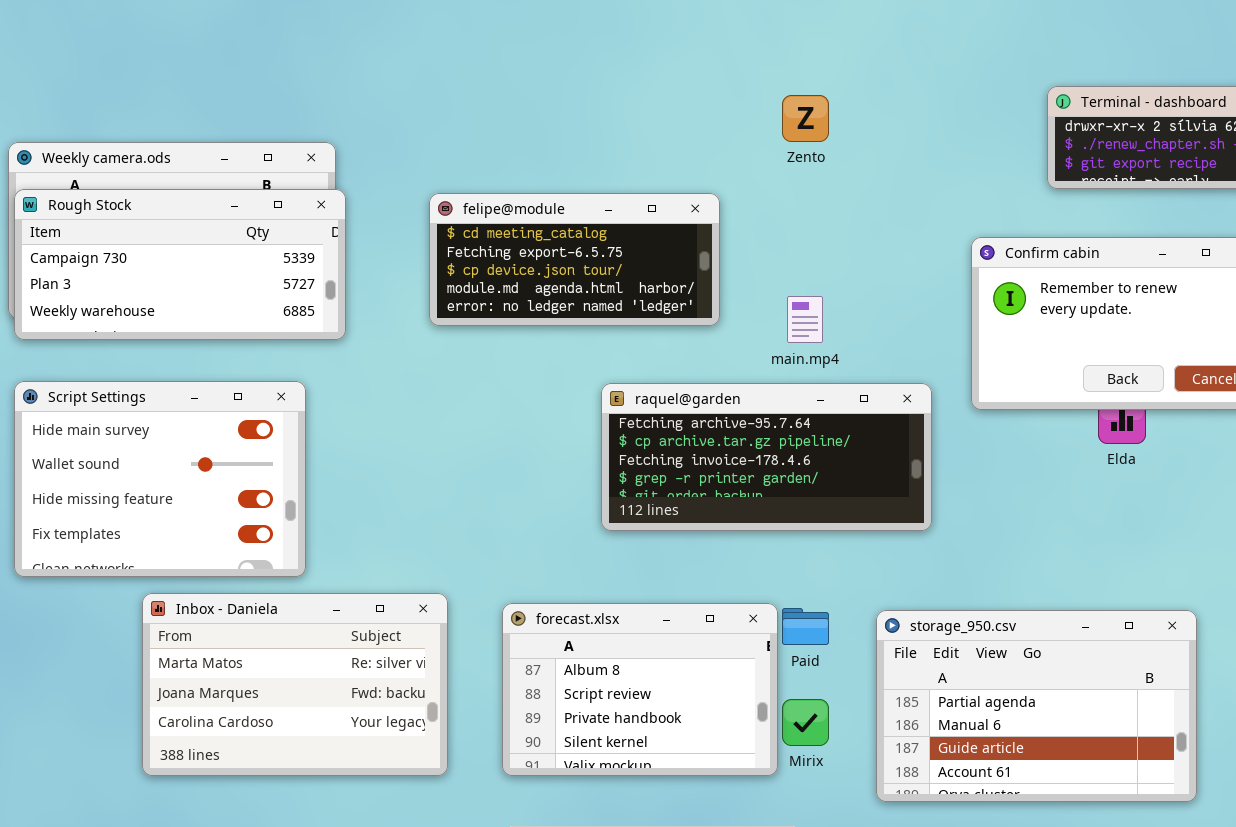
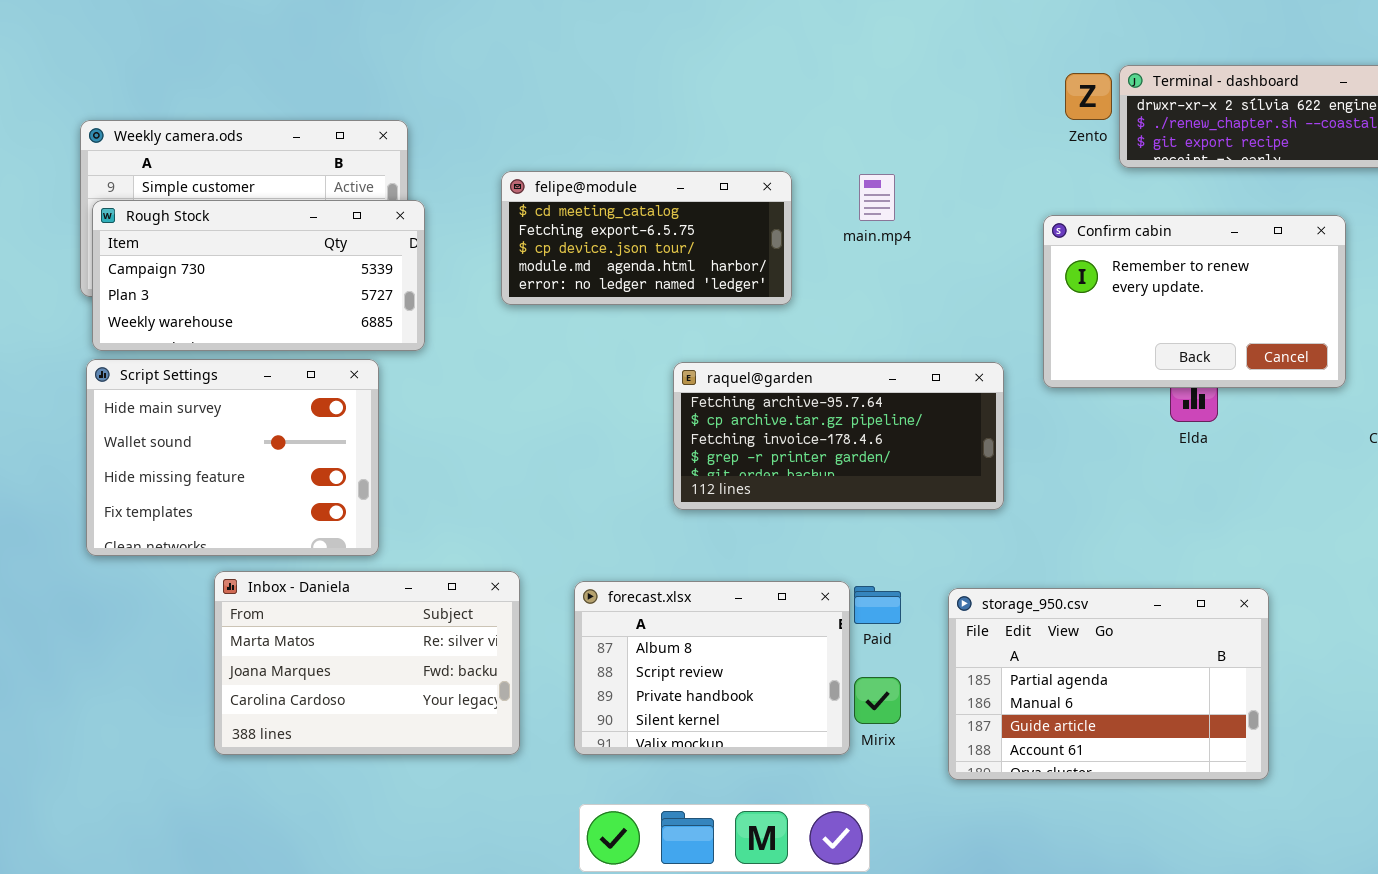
Zento: [782,95,829,142] -> [1065,73,1112,120], moved
Rough Stock: [14,189,346,340] -> [92,200,425,351], moved
main.mp4: [787,296,823,343] -> [859,174,895,221], moved

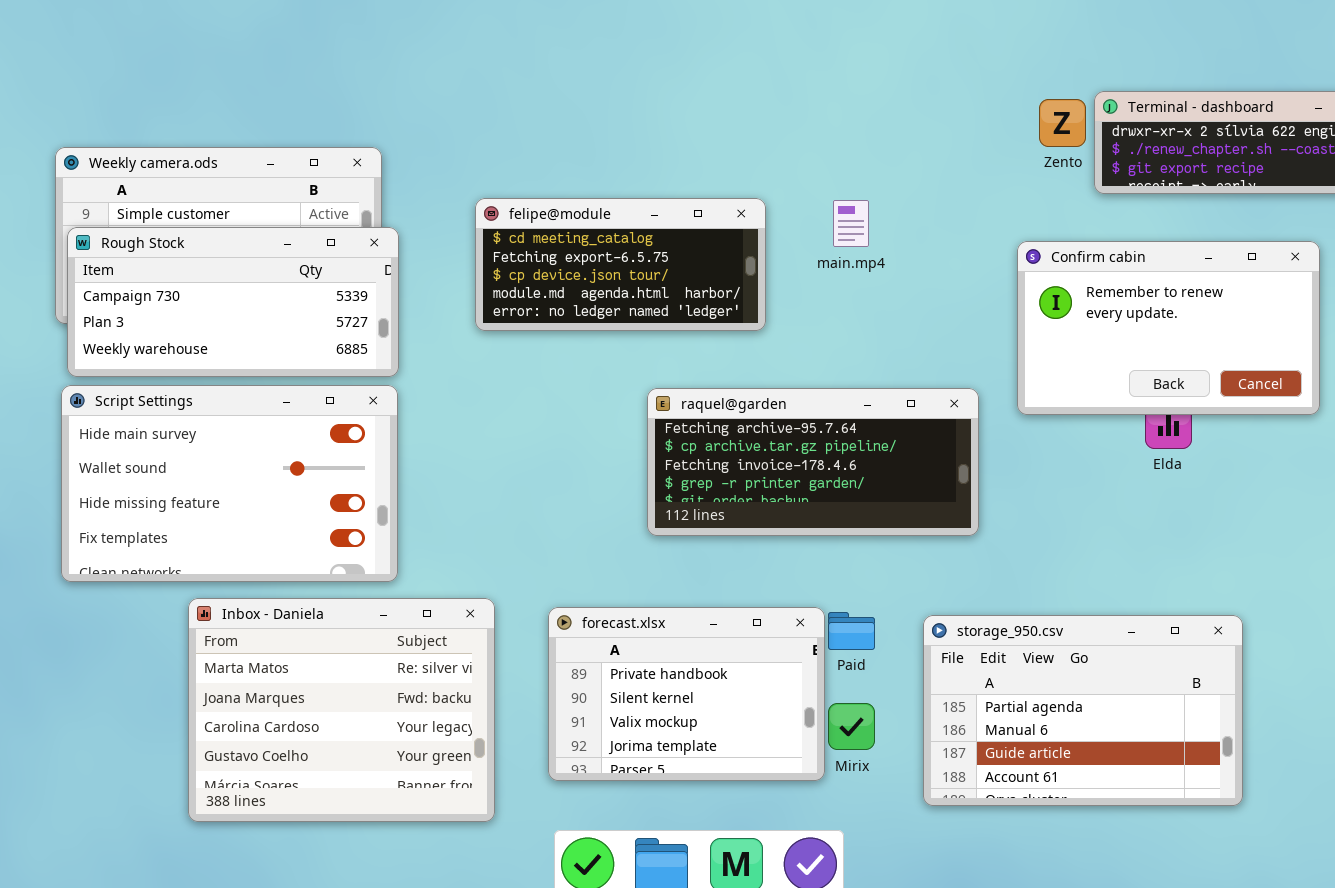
Script Settings: [86,359,379,556] -> [61,385,398,582], resized
Inbox - Daniela: [214,571,520,755] -> [188,598,495,822], resized
forecast.xlsx: [574,581,850,755] -> [548,607,825,781], scrolled down 2 rows

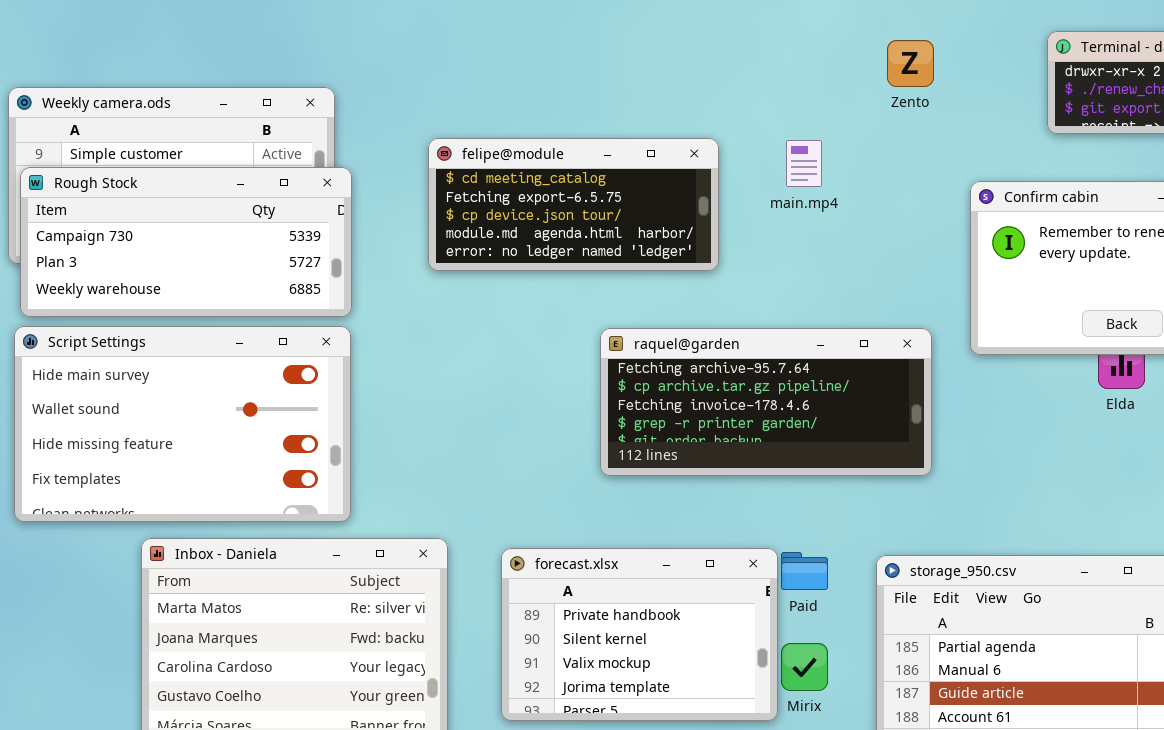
Zento: [1039,99,1086,147] -> [887,40,934,87], moved

